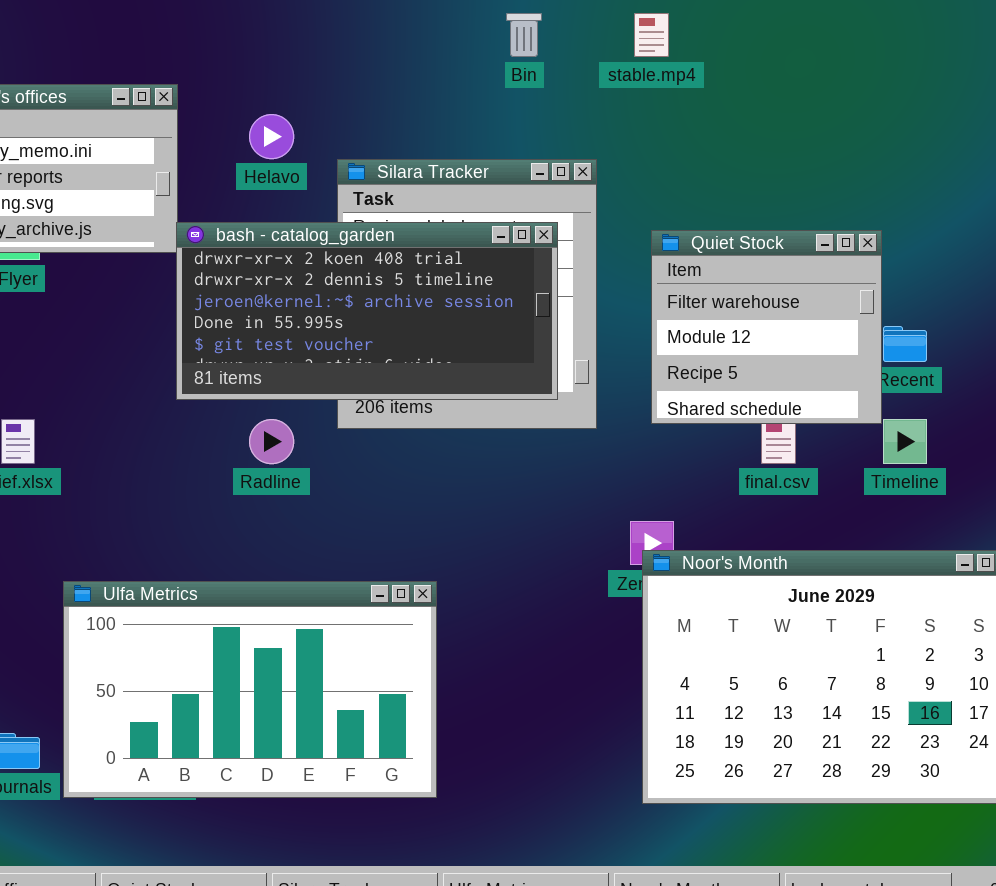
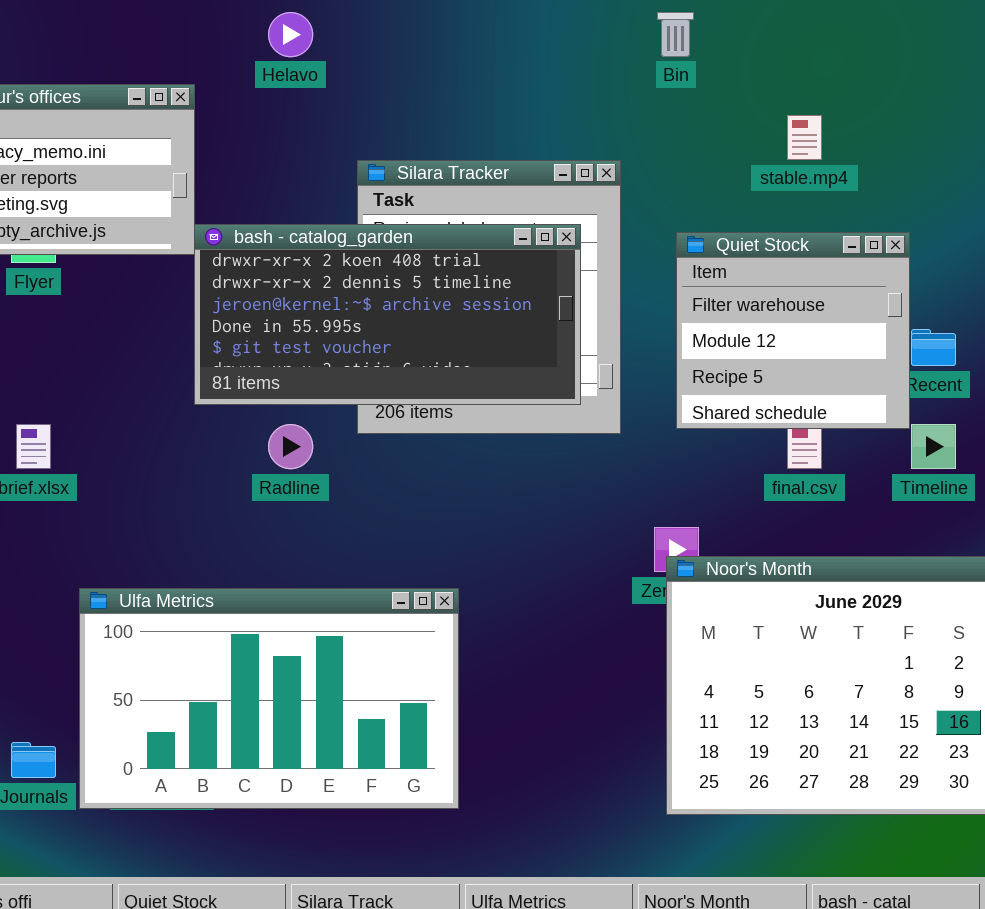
Bin: [506,13,542,57] -> [657,12,694,57], moved
stable.mp4: [634,13,669,57] -> [787,115,822,160], moved
Helavo: [249,114,294,159] -> [268,12,313,57], moved

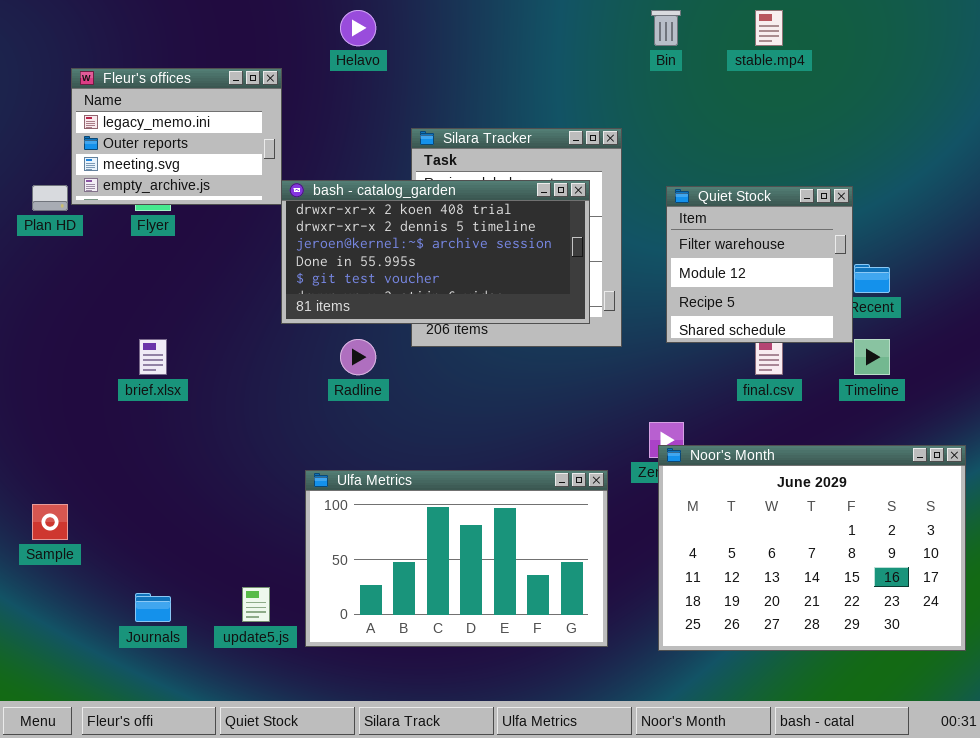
stable.mp4: [787,115,822,160] -> [755,10,783,46], moved
Ulfa Metrics: [79,588,459,809] -> [305,470,608,647], moved

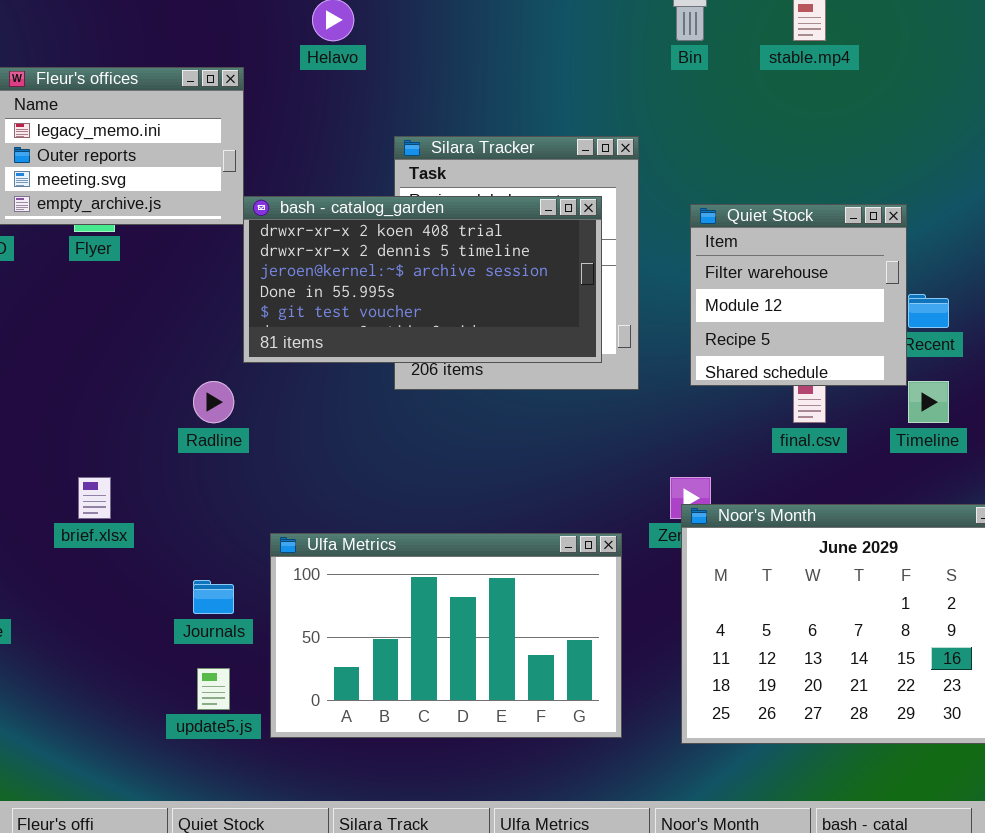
brief.xlsx: [139,339,167,375] -> [78,477,111,519], moved
Radline: [340,339,376,375] -> [193,381,234,423], moved
Journals: [135,593,171,622] -> [193,580,234,614], moved

